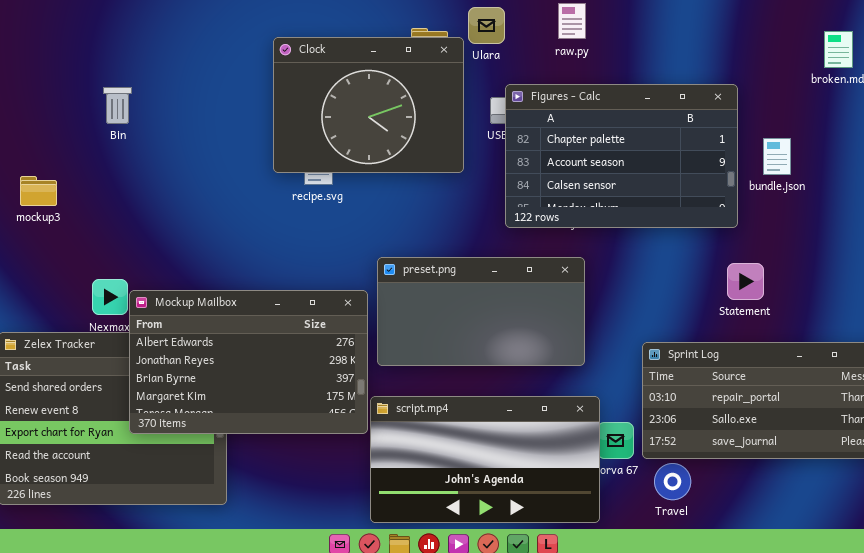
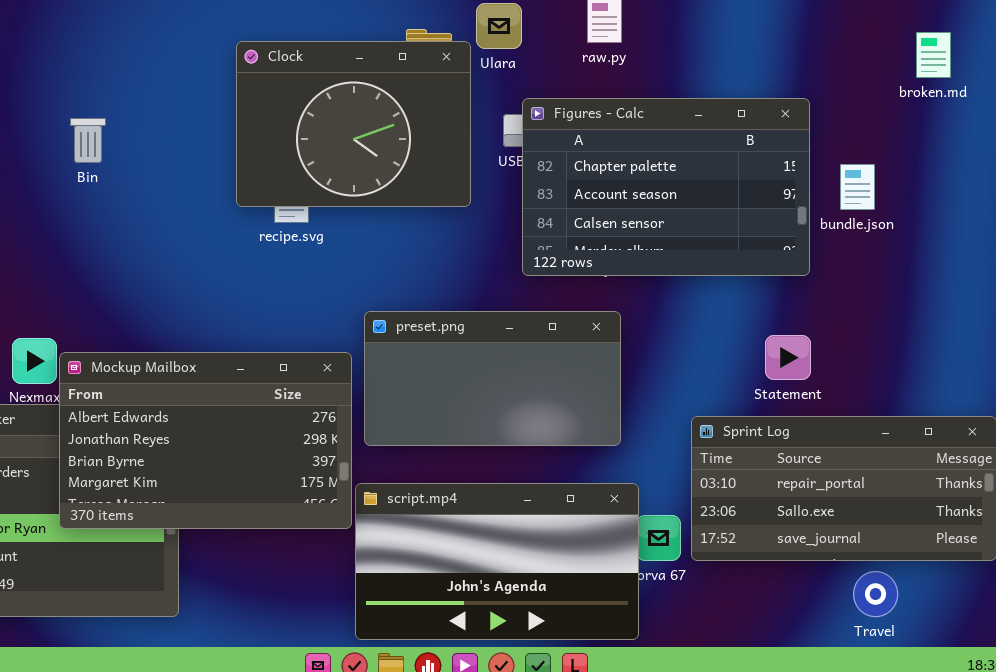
Bin: [103,87,132,124] -> [70,118,106,163], moved
Statement: [727,263,764,300] -> [765,335,811,380], moved
Travel: [654,463,691,500] -> [853,571,898,617], moved

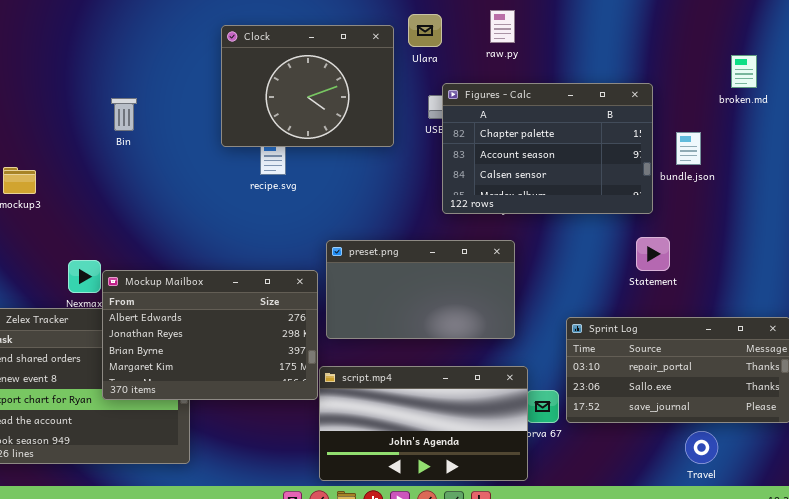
broken.md: [916,32,951,78] -> [731,55,757,88], moved
Clock: [236,41,471,207] -> [221,25,394,147], moved
Statement: [765,335,811,380] -> [636,237,670,271], moved

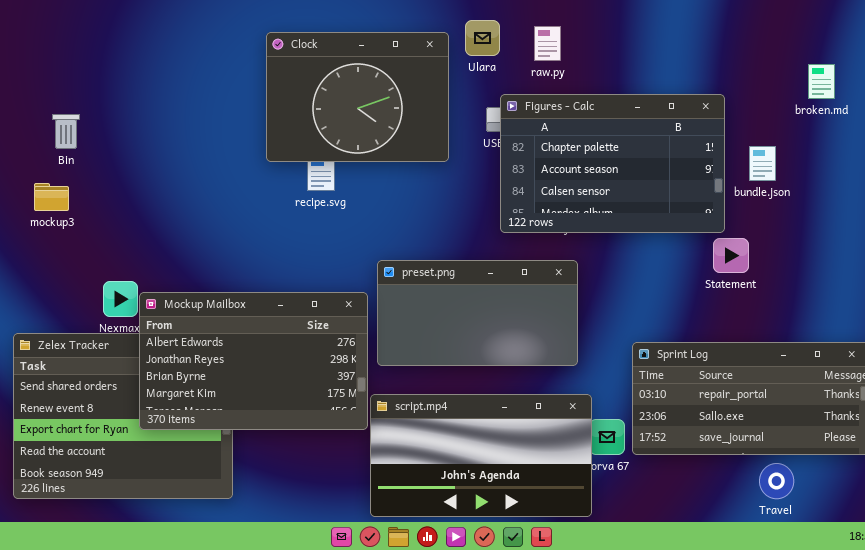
raw.py: [490,10,515,43] -> [534,26,561,61], moved
Bin: [111,98,137,131] -> [52,114,80,149], moved
Statement: [636,237,670,271] -> [713,238,749,273], moved

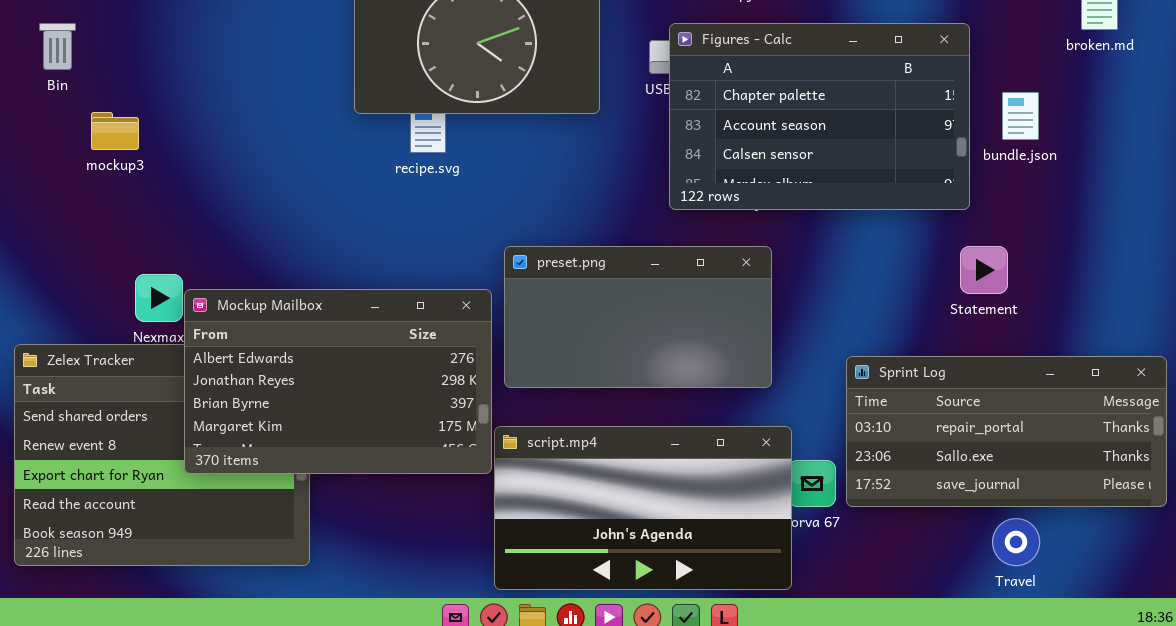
Bin: [52,114,80,149] -> [39,23,76,70], moved
mockup3: [34,183,69,211] -> [91,112,139,150], moved
Statement: [713,238,749,273] -> [960,246,1008,294], moved
Travel: [759,463,794,499] -> [992,518,1040,566], moved

